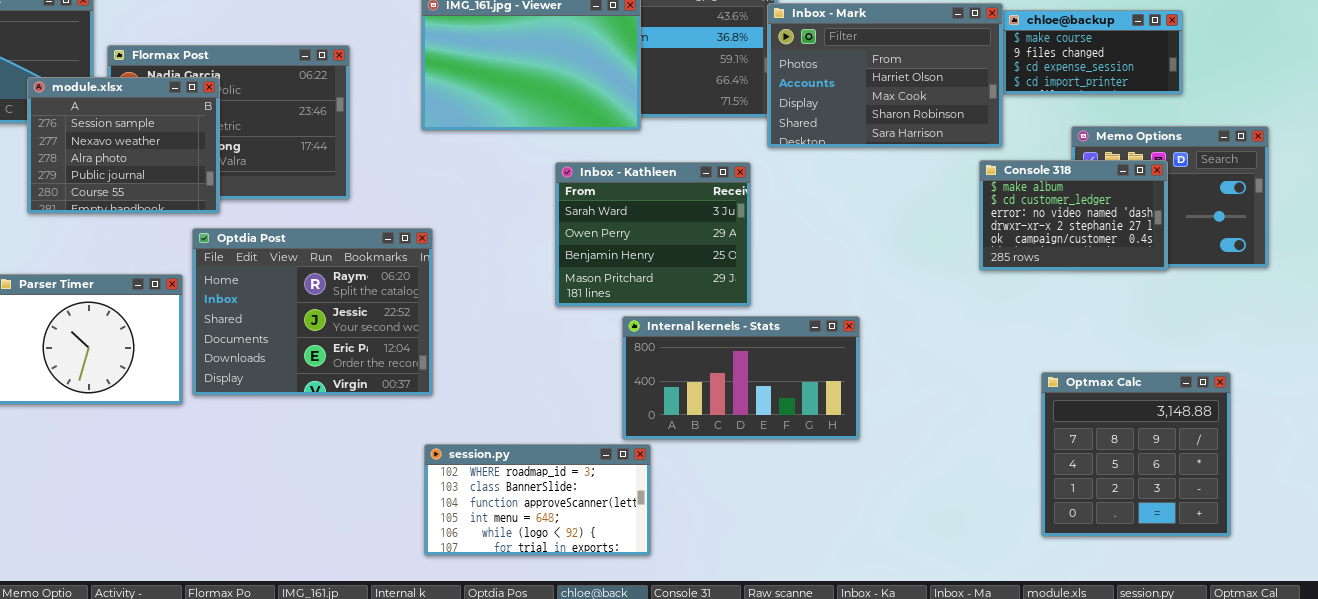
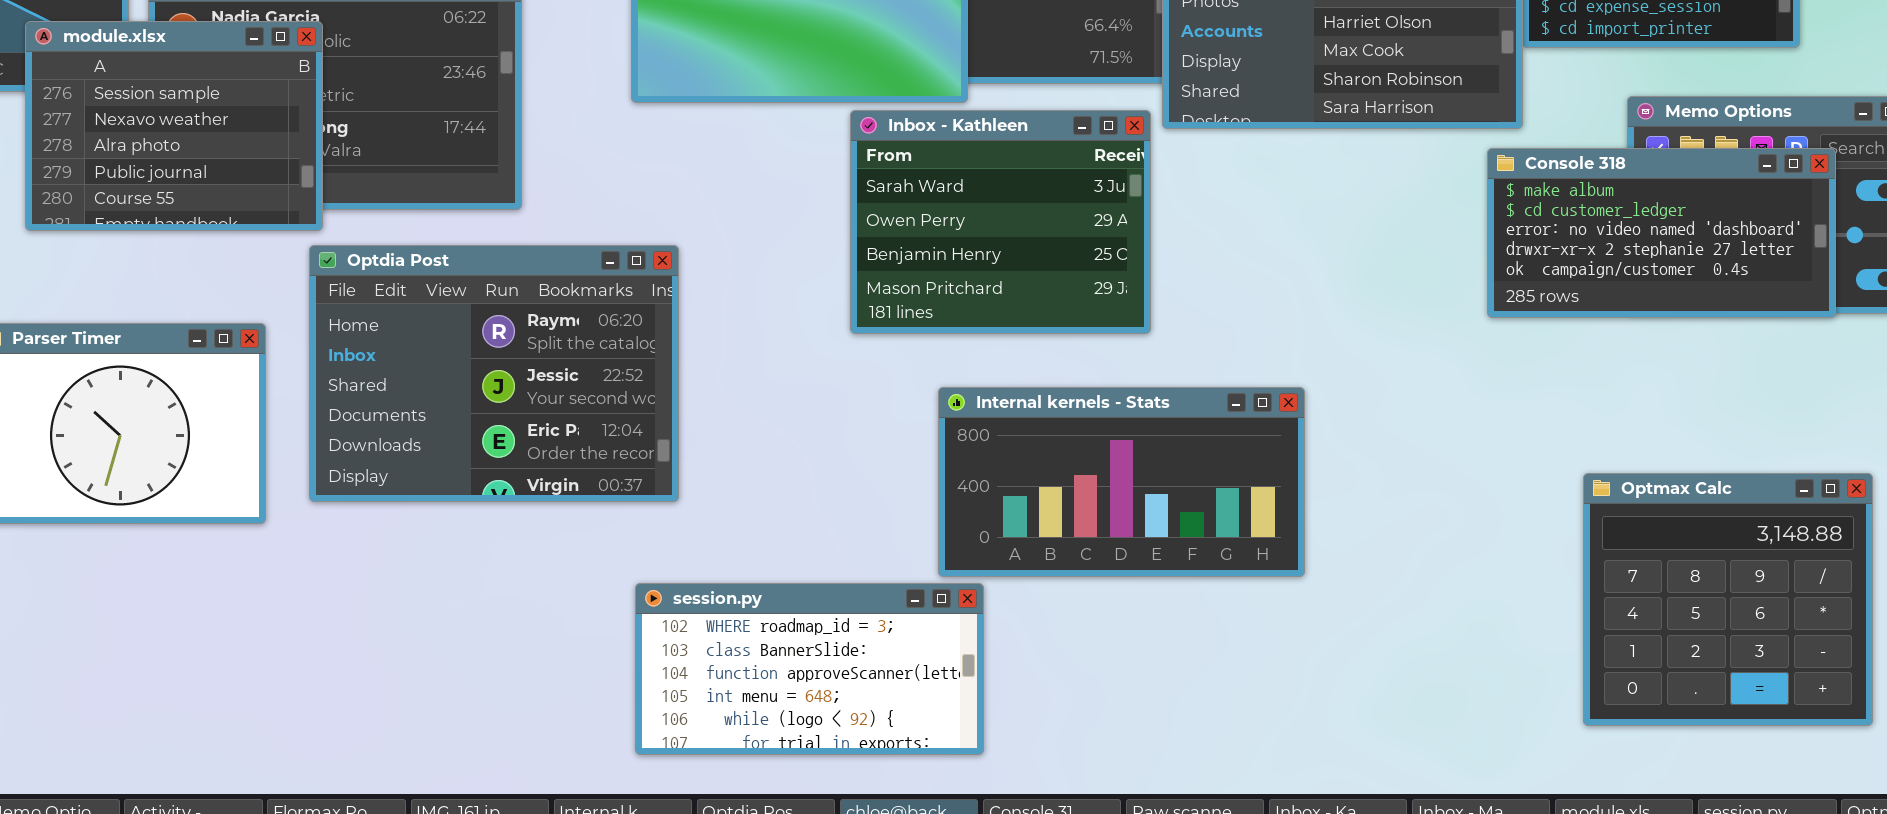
Console 318: [979,160,1168,271] -> [1487,148,1836,318], resized
Inbox - Kathleen: [555,162,751,307] -> [850,110,1151,334], moved
Optdia Post: [192,228,433,396] -> [309,245,679,502], moved

